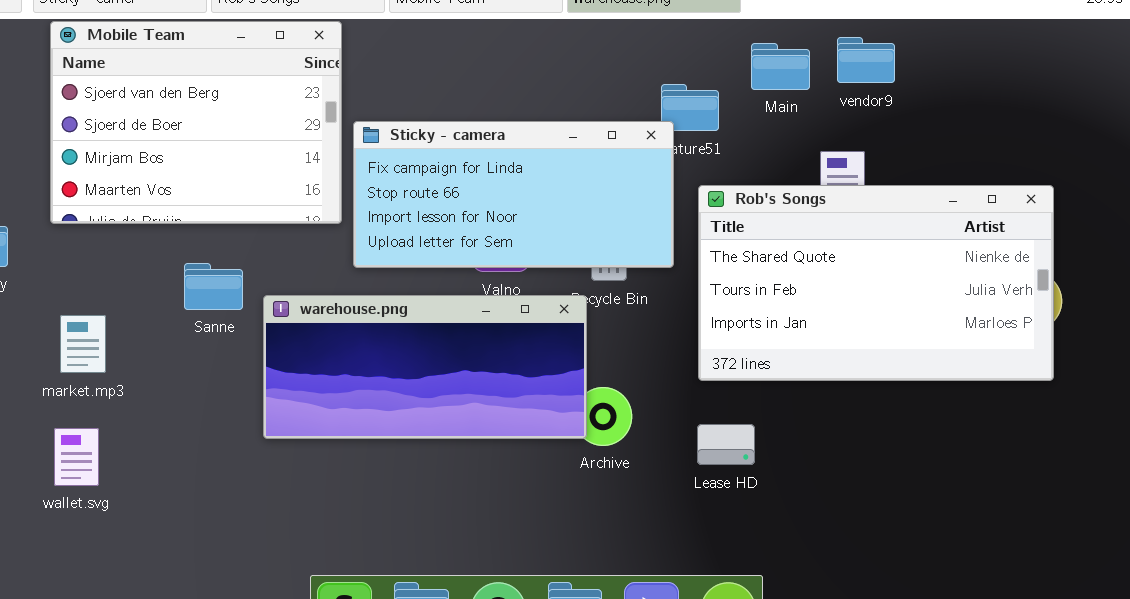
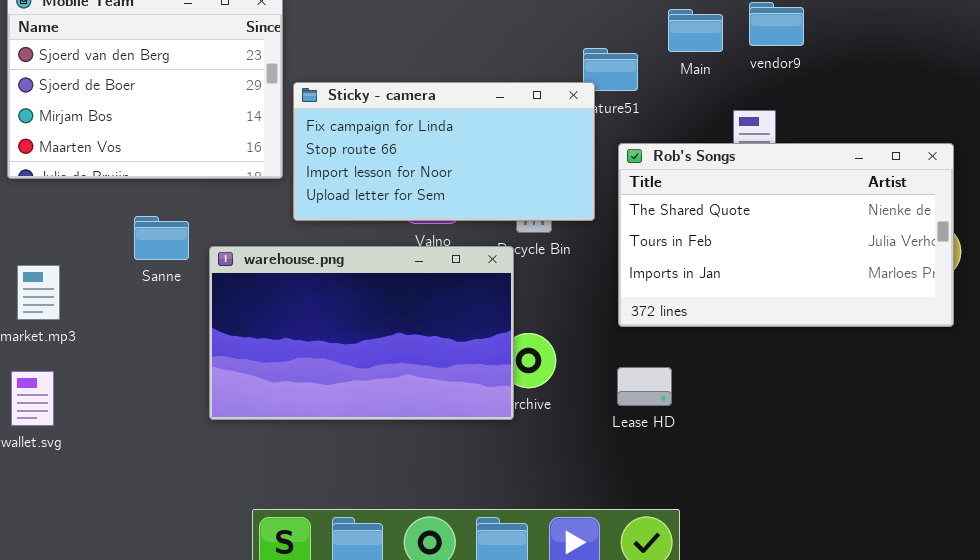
warehouse.png: [263,295,587,439] -> [209,246,514,420], resized

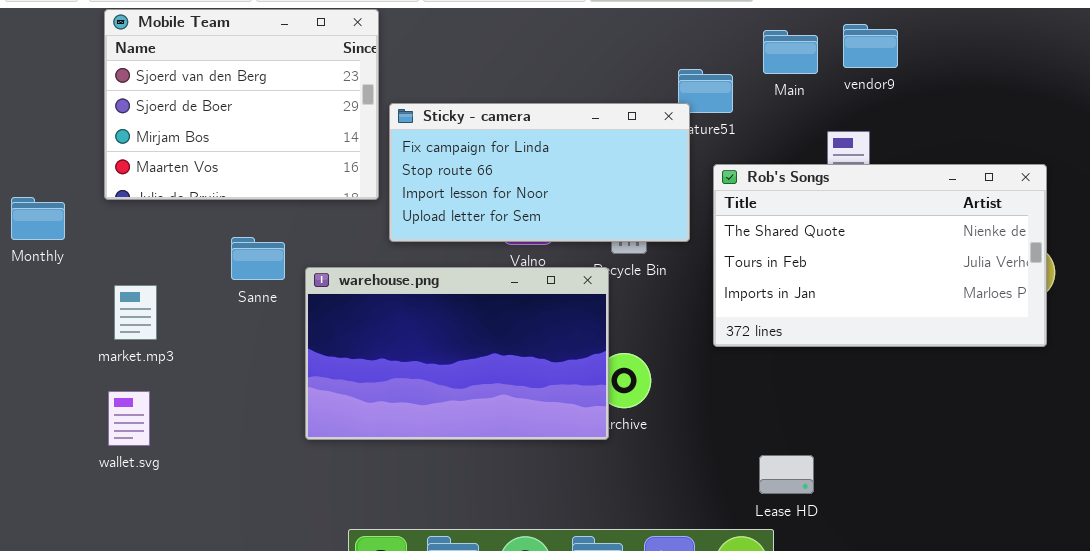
Lease HD: [617,367,672,406] -> [759,455,814,494], moved

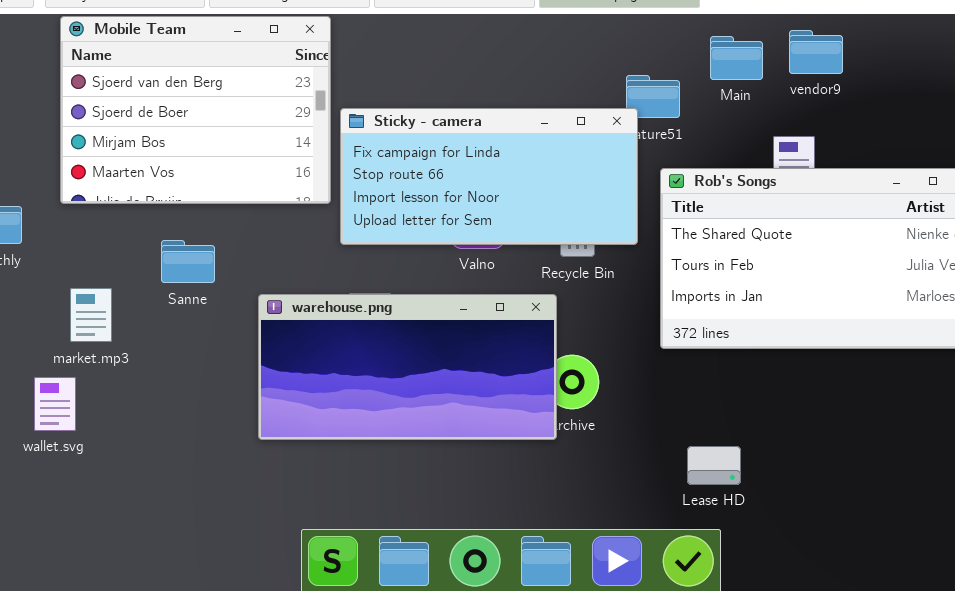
Sanne: [231,237,285,280] -> [161,240,215,283], moved
warehouse.png: [305,267,609,440] -> [258,294,557,440], resized
wallet.svg: [108,391,150,446] -> [34,377,76,431], moved
Lease HD: [759,455,814,494] -> [687,446,741,485], moved

